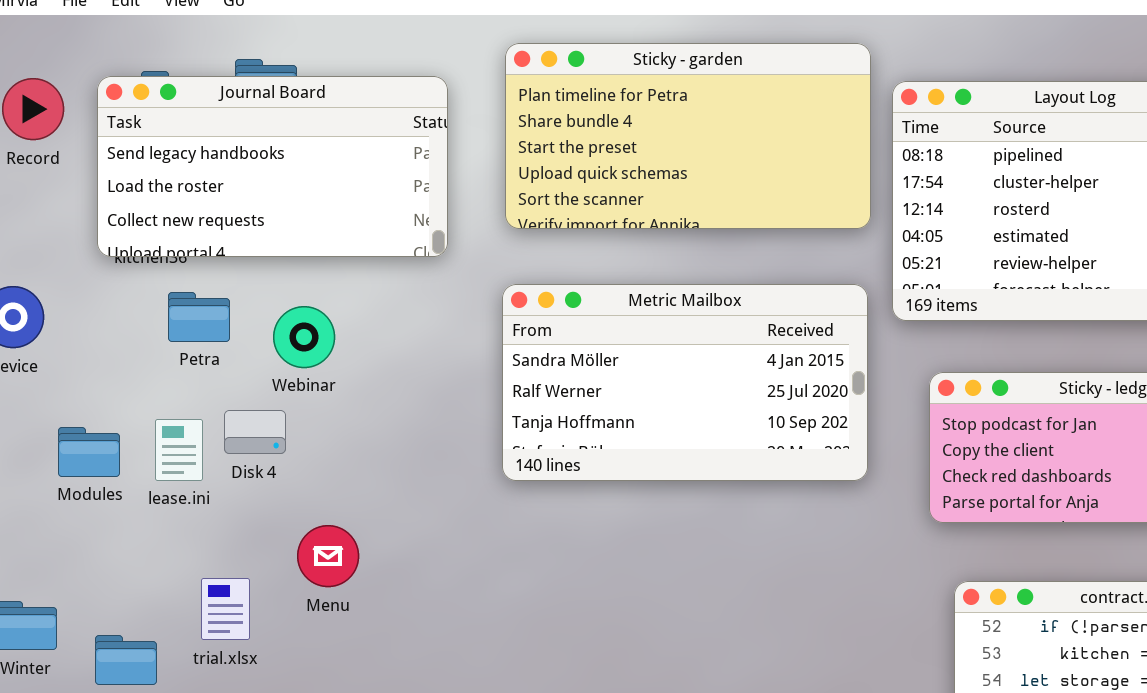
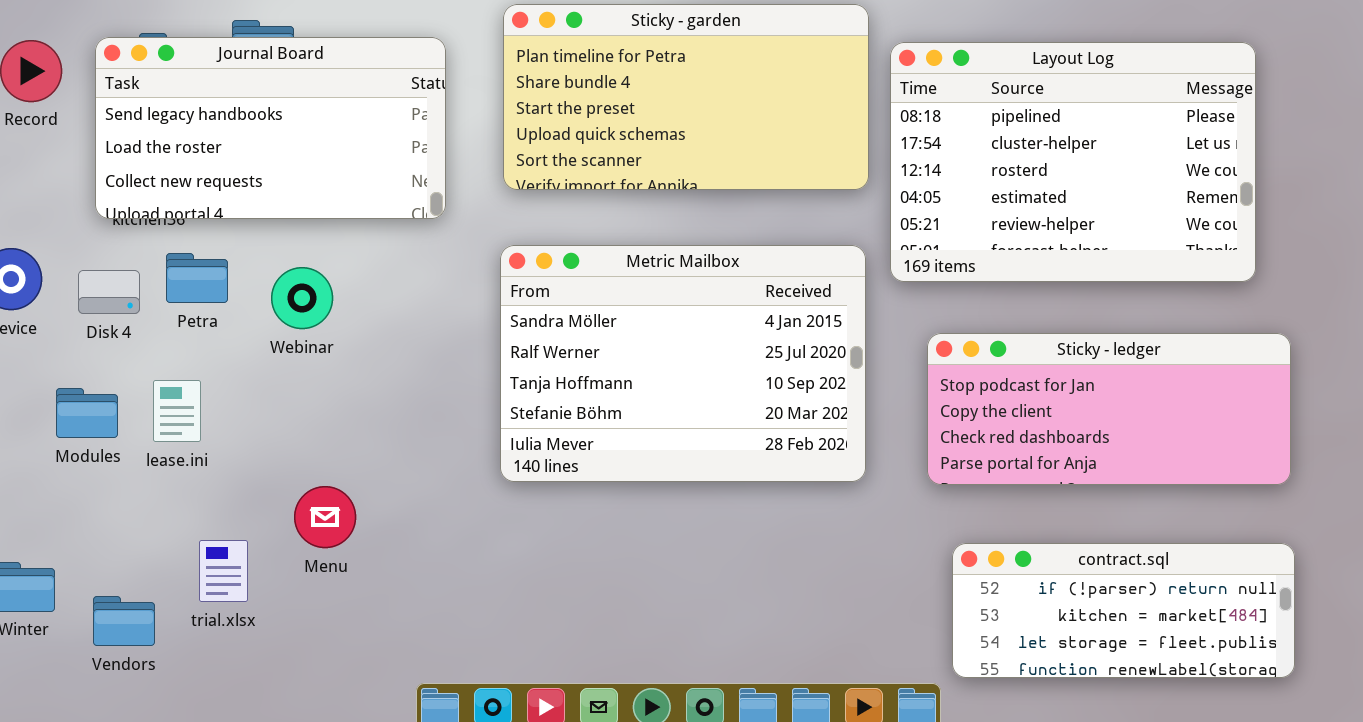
Metric Mailbox: [502,284,868,481] -> [500,245,866,482], resized
Disk 4: [224,410,286,454] -> [78,270,140,314], moved

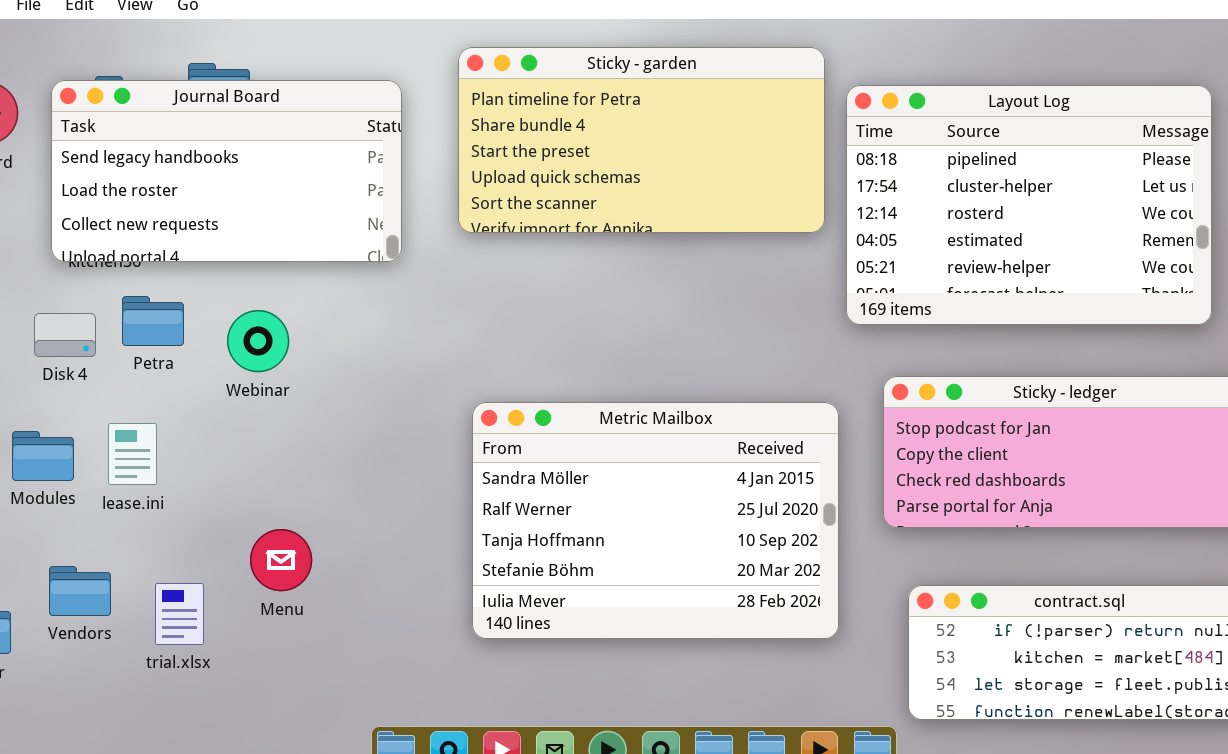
Metric Mailbox: [500,245,866,482] -> [472,402,839,639], moved
Vendors: [93,596,155,646] -> [49,566,111,616], moved

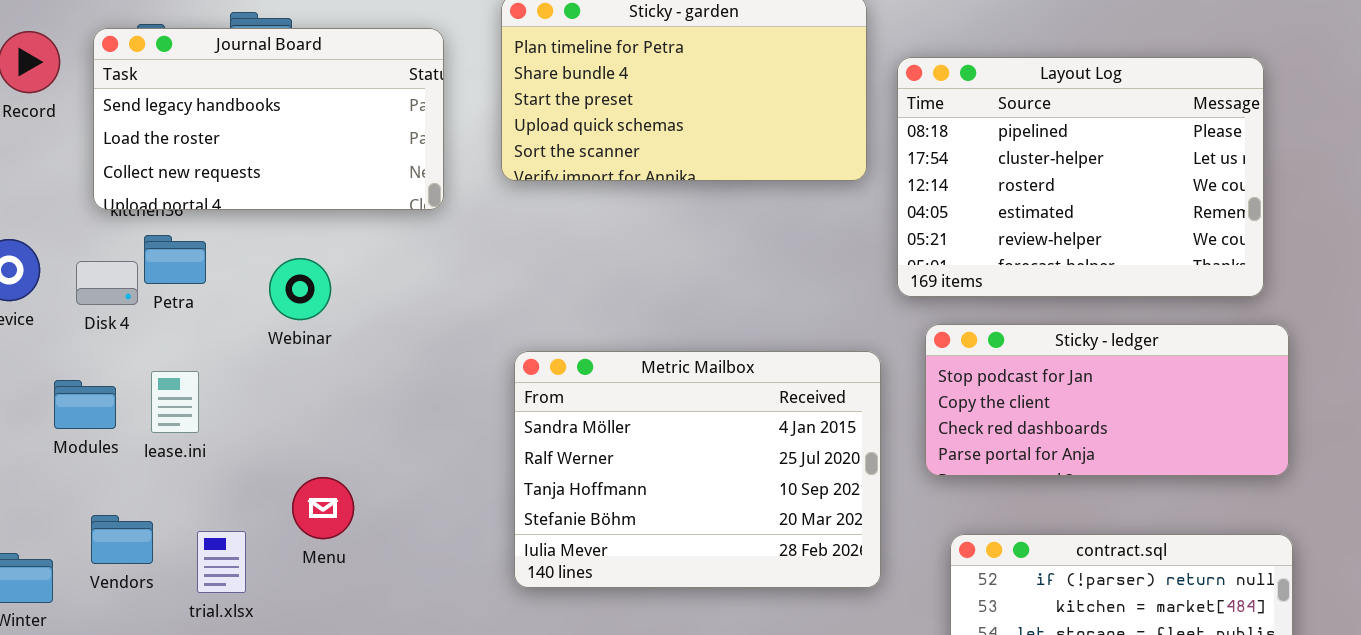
Layout Log: [846,85,1212,325] -> [897,57,1264,297], moved
Petra: [122,296,184,346] -> [144,235,206,284], moved

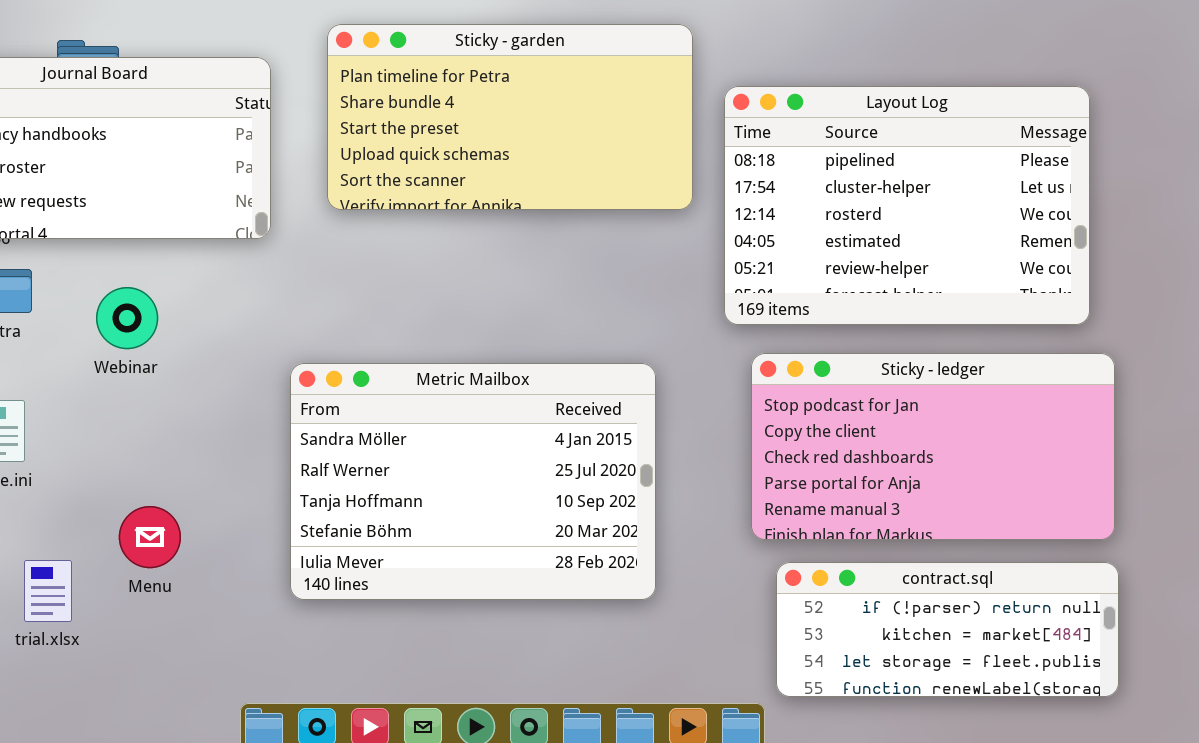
Sticky - ledger: [925,324,1289,476] -> [751,353,1115,540], resized
Metric Mailbox: [514,351,881,588] -> [290,363,656,600], moved

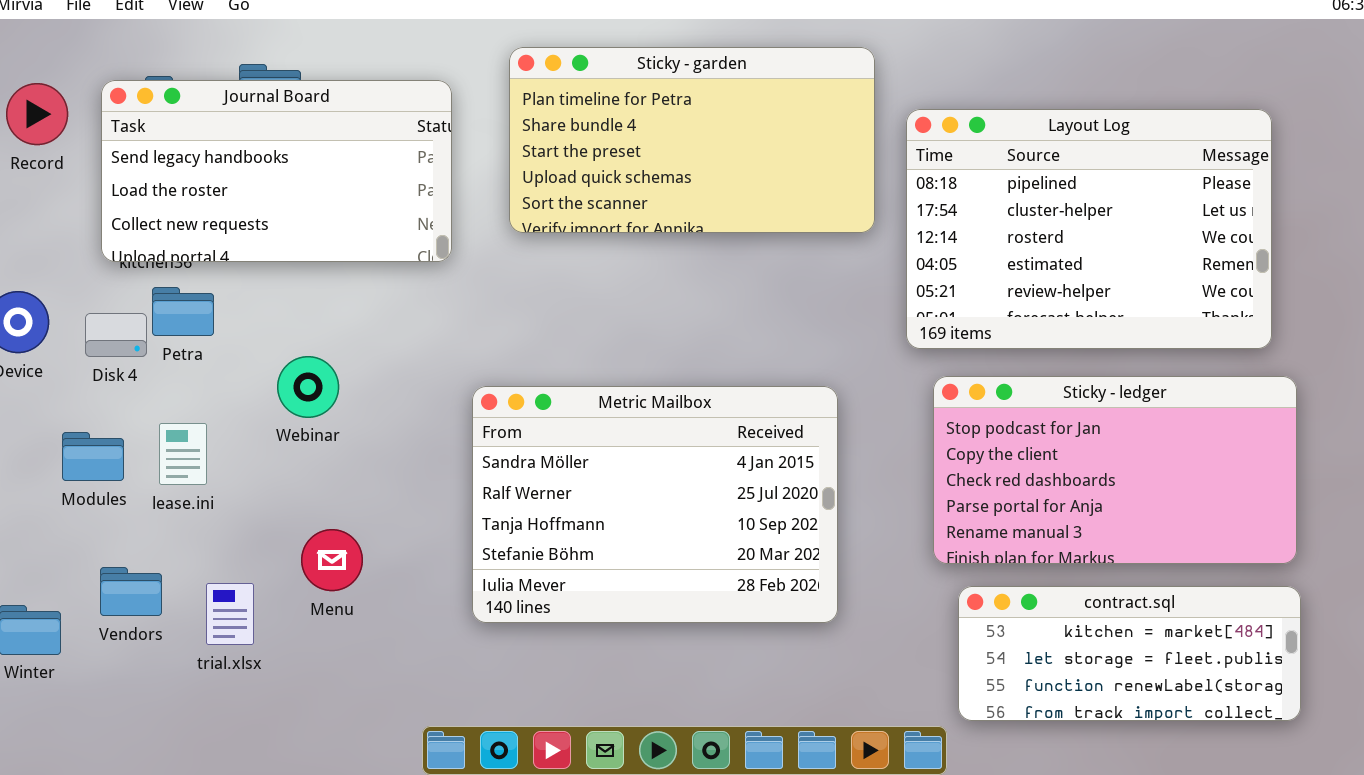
Webinar: [96,287,158,349] -> [277,356,339,418], moved
contract.sql: [776,562,1119,697] -> [958,586,1301,721], scrolled down 1 row

